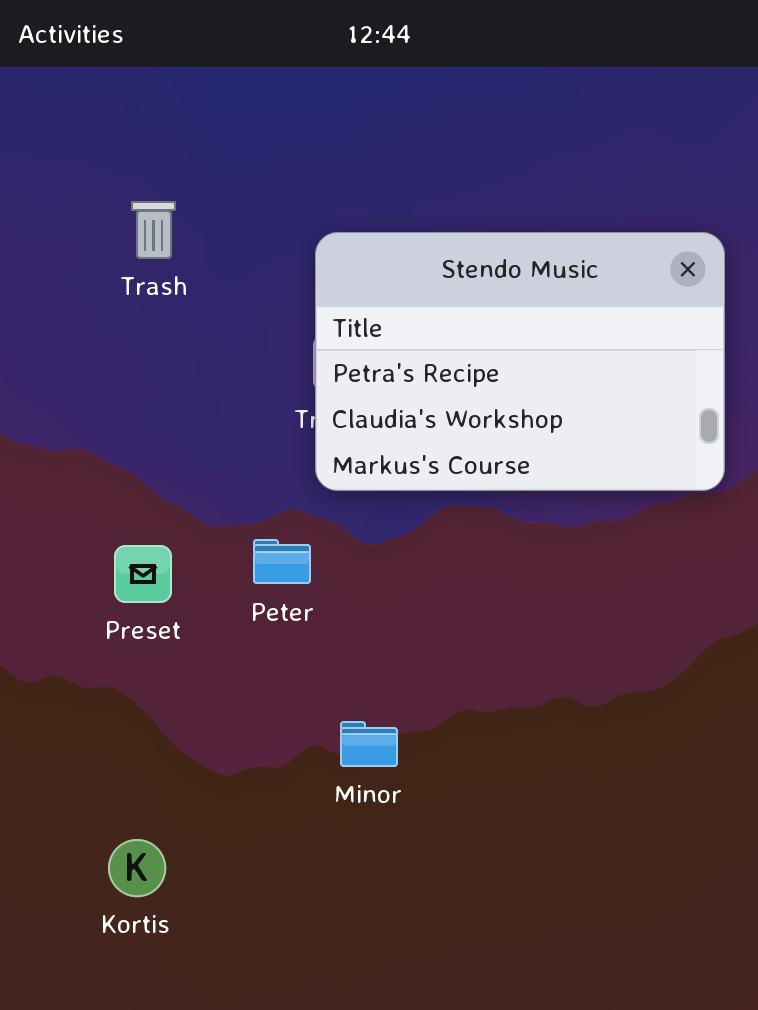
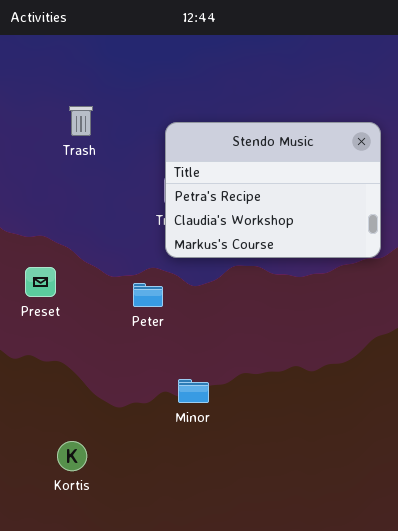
Preset: [114,545,172,603] -> [25,267,56,297], moved

